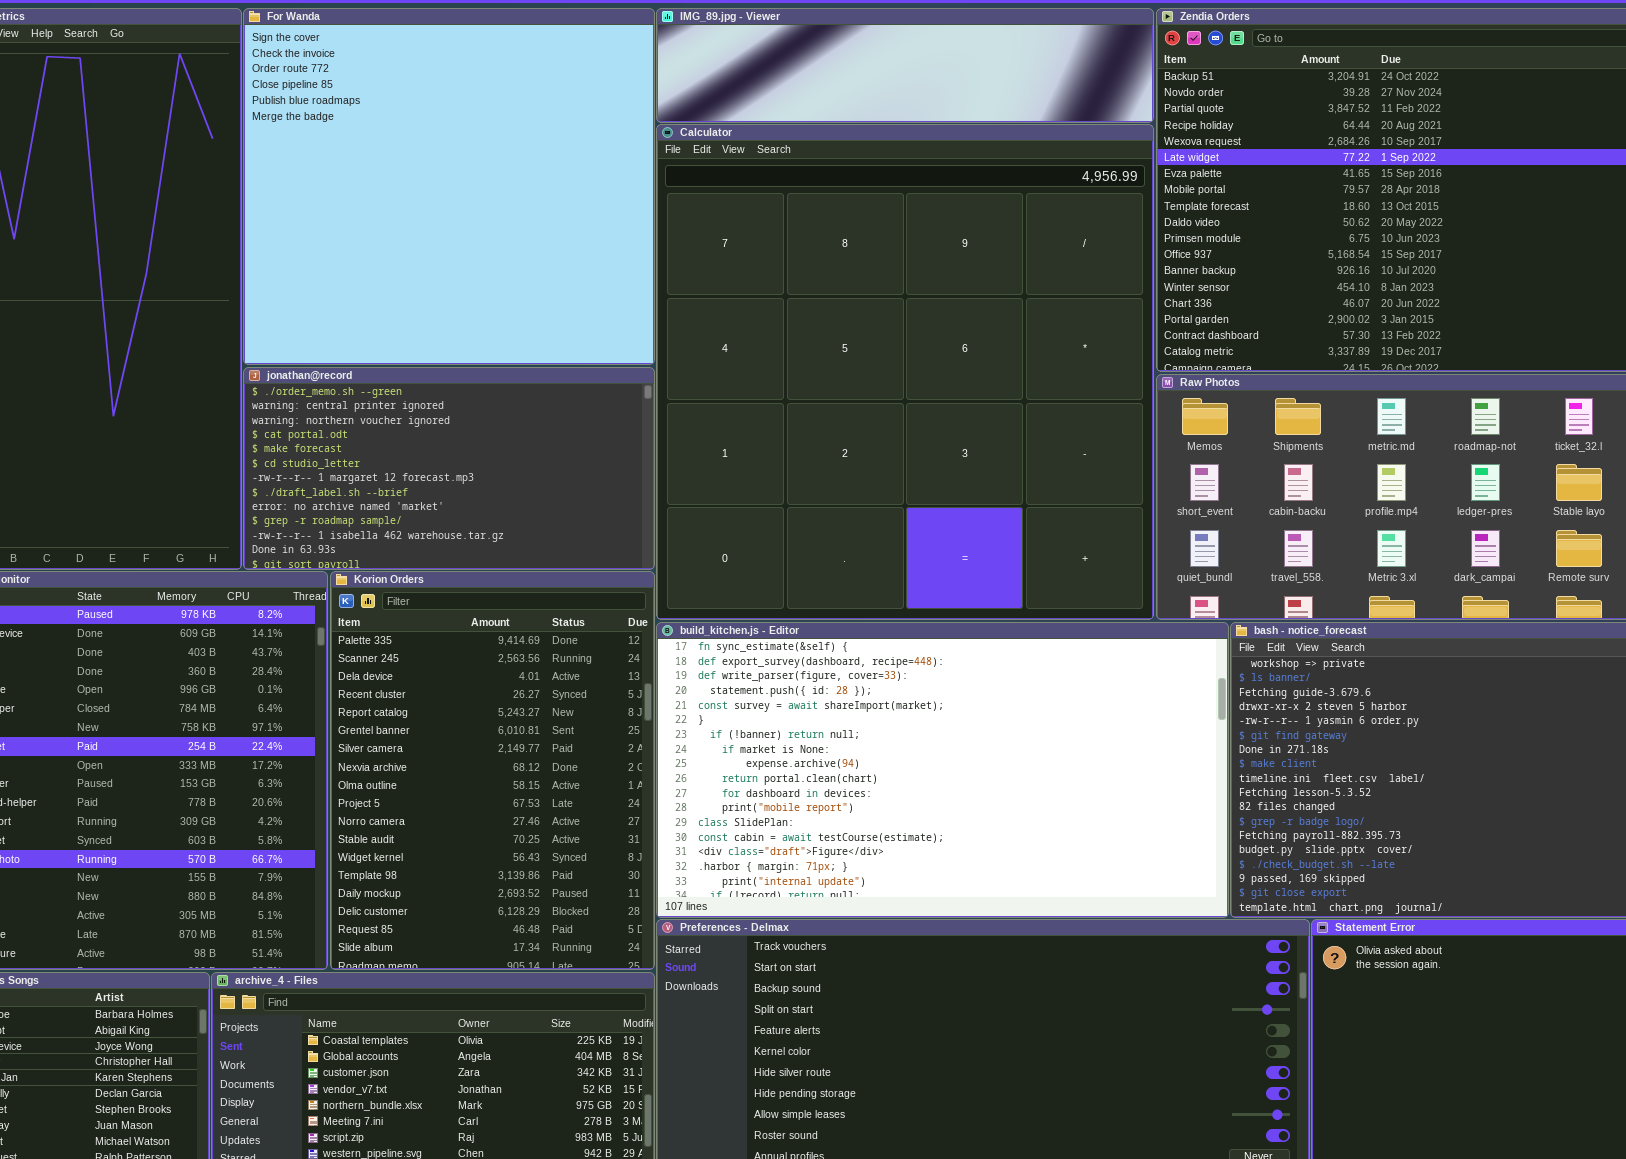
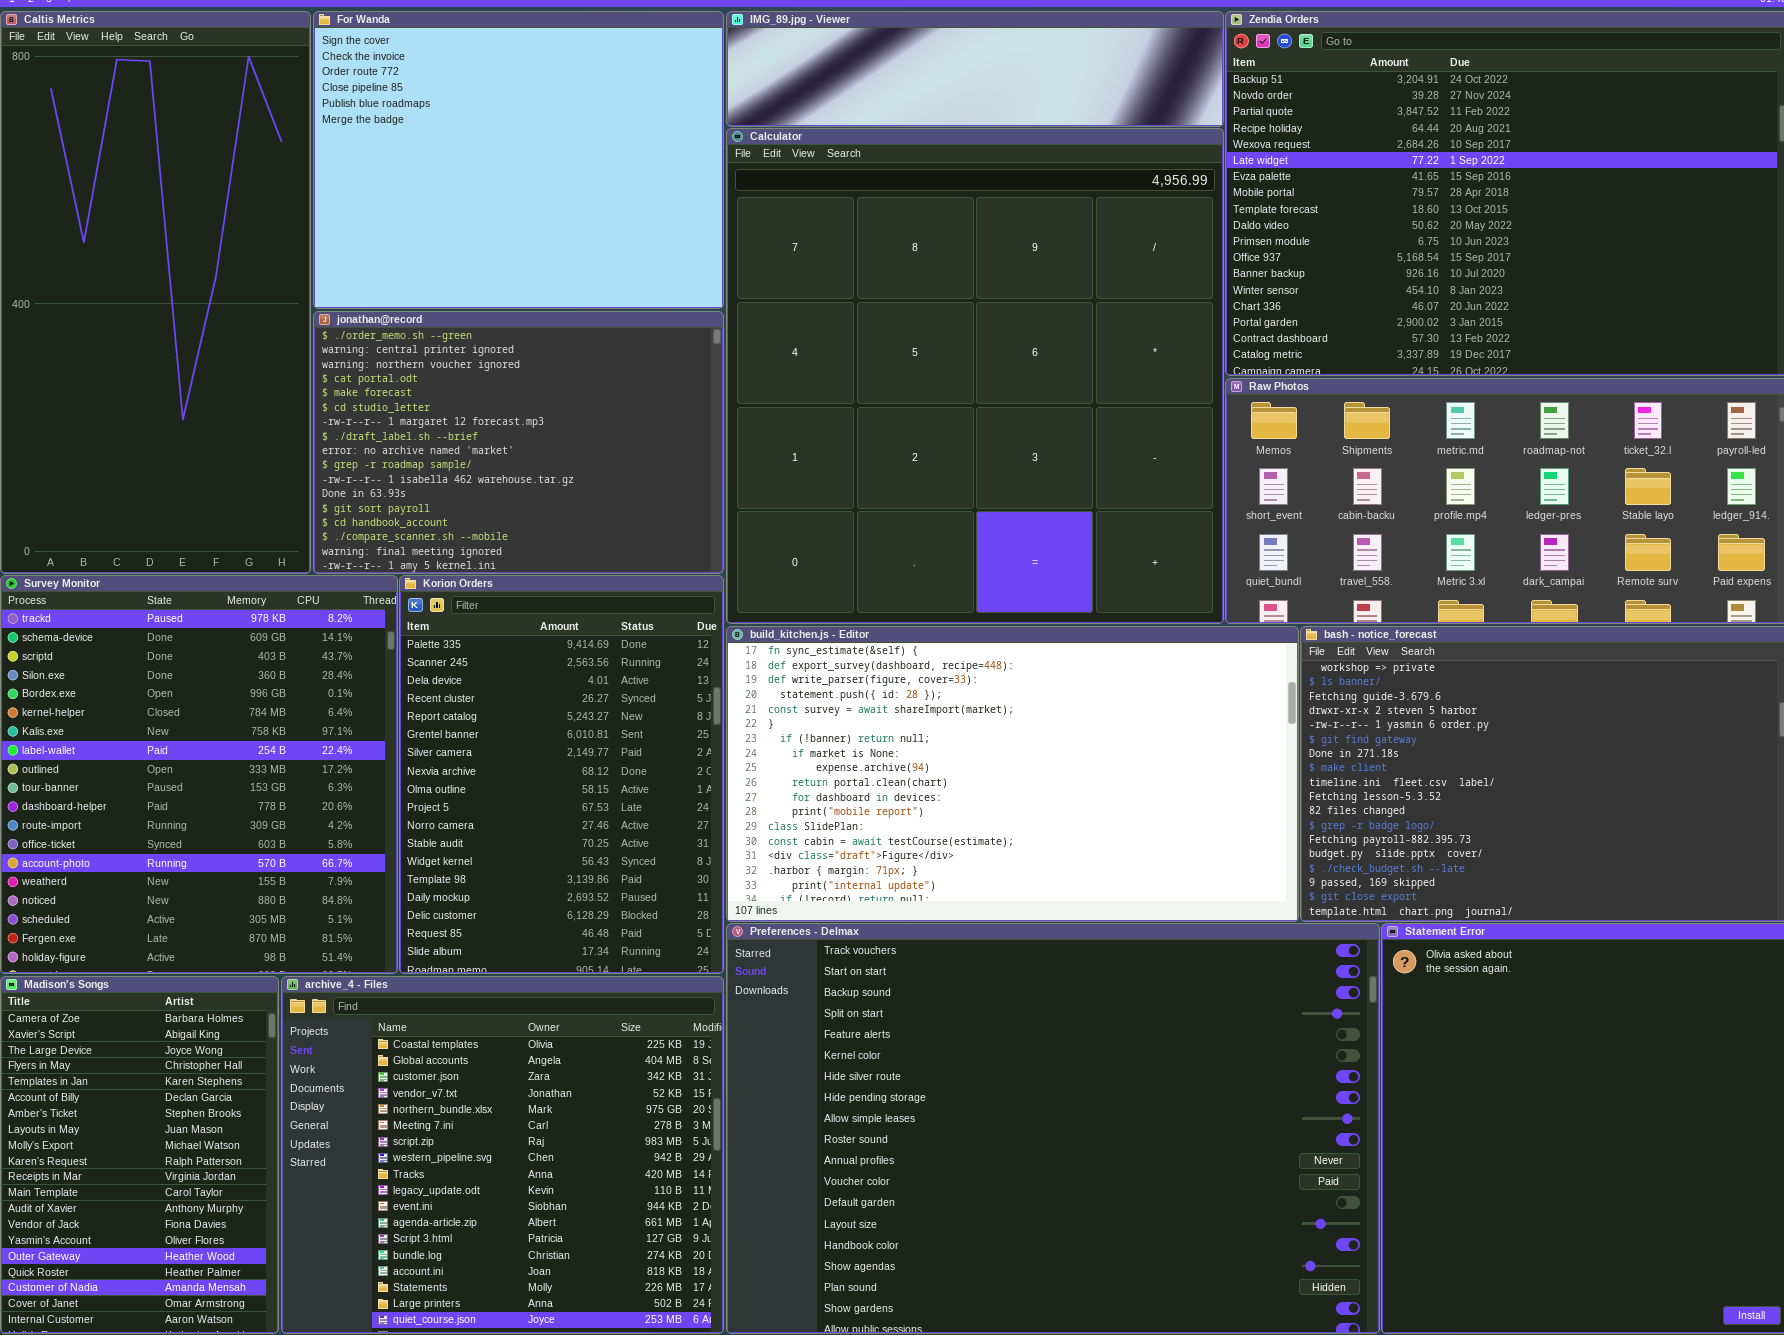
For Wanda: [243,8,655,365] -> [313,11,724,309], resized
jonathan@record: [243,367,655,570] -> [313,311,724,574], resized

